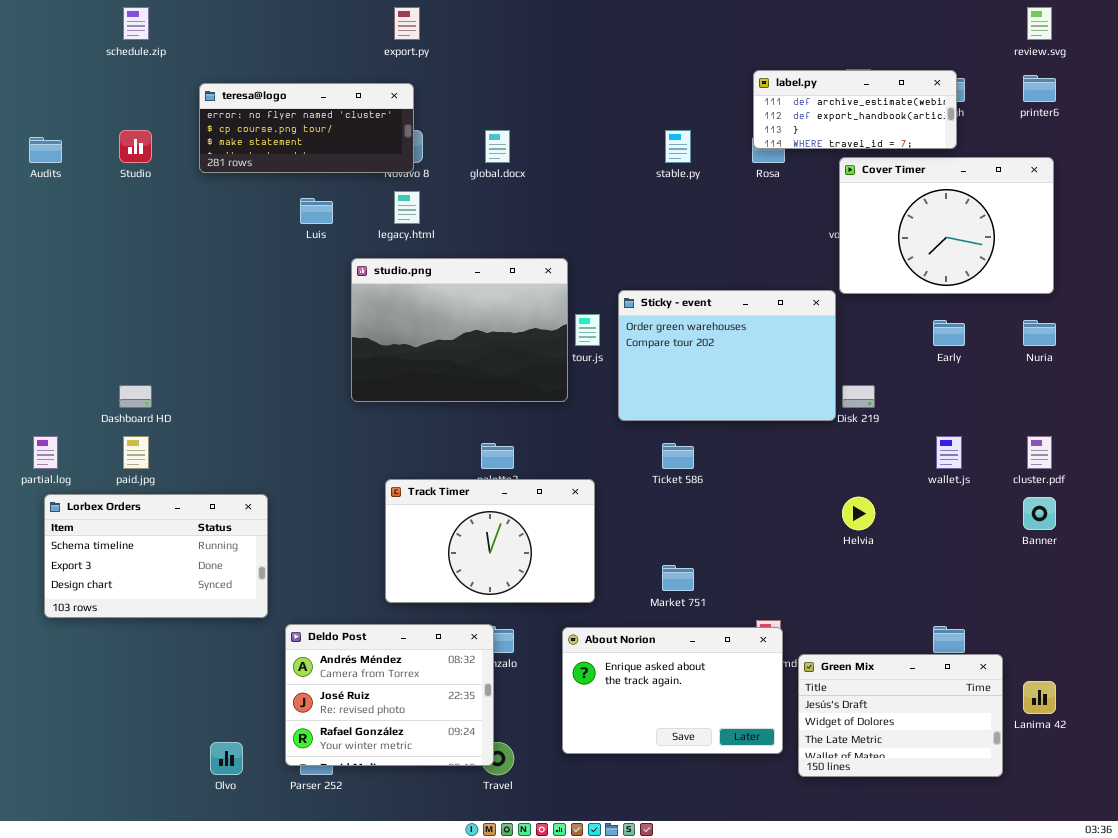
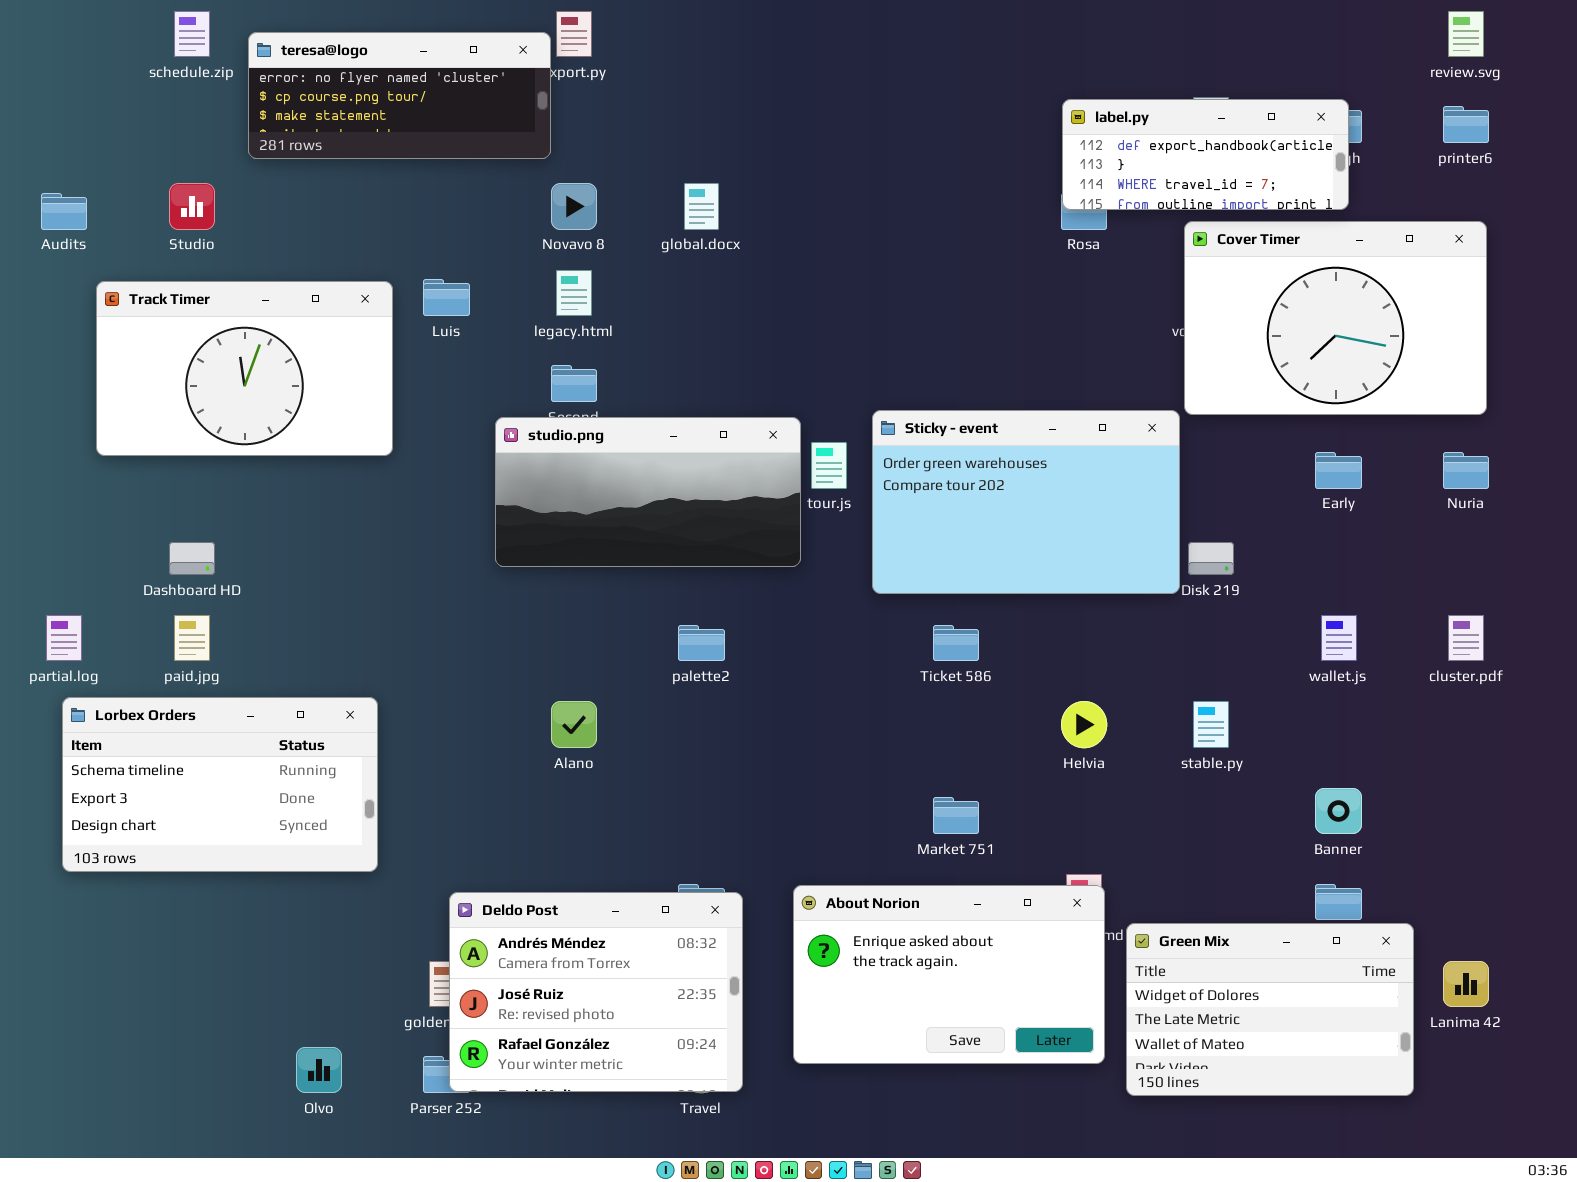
label.py: [753,70,957,149] -> [1062,99,1349,210], scrolled down 1 row
teresa@logo: [199,83,414,173] -> [248,32,551,159], moved
stable.py: [665,130,691,163] -> [1193,701,1229,748], moved
studio.png: [351,258,568,402] -> [495,417,801,567], resized
Track Timer: [385,479,595,603] -> [96,281,393,456], moved
Helvia: [842,497,875,530] -> [1061,701,1107,748], moved
Banner: [1023,497,1056,530] -> [1315,788,1362,834], moved
Deldo Post: [285,624,494,766] -> [449,892,743,1092], moved
Green Mix: [798,654,1003,777] -> [1126,923,1414,1096], scrolled down 1 row

